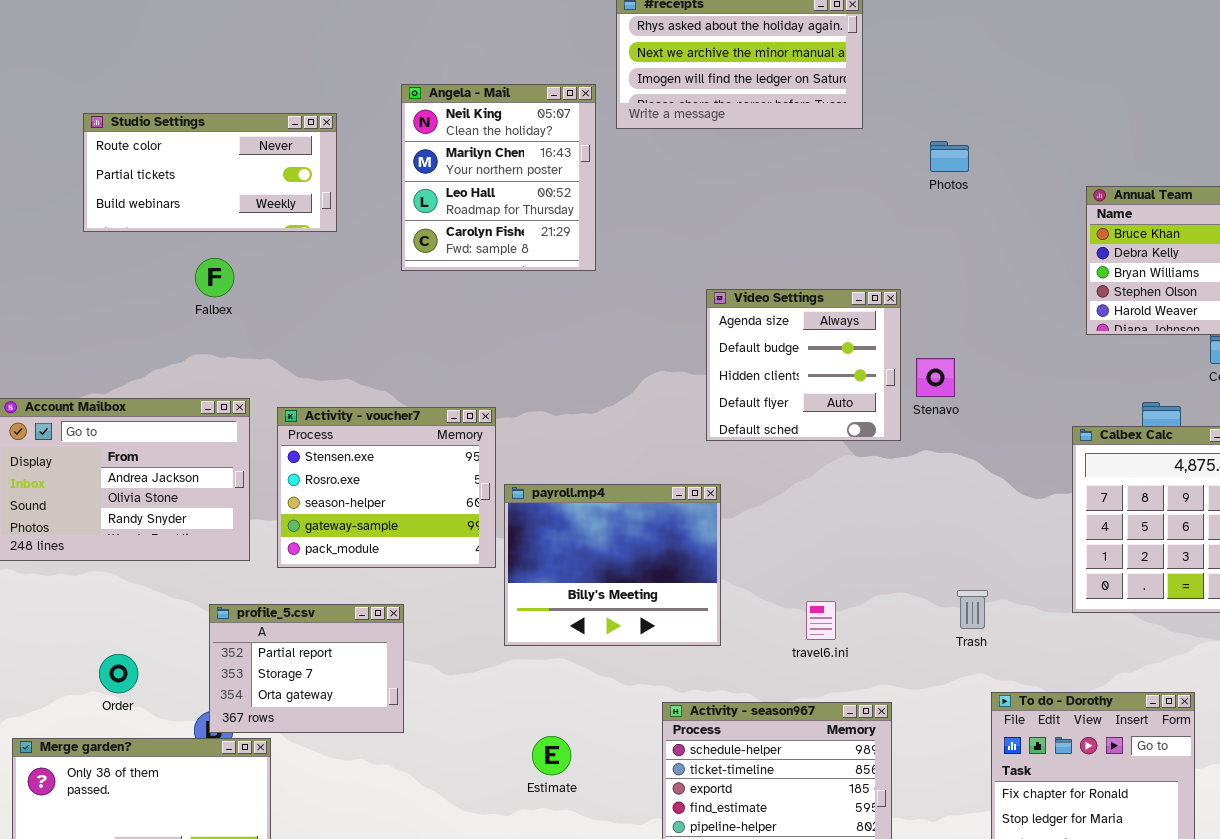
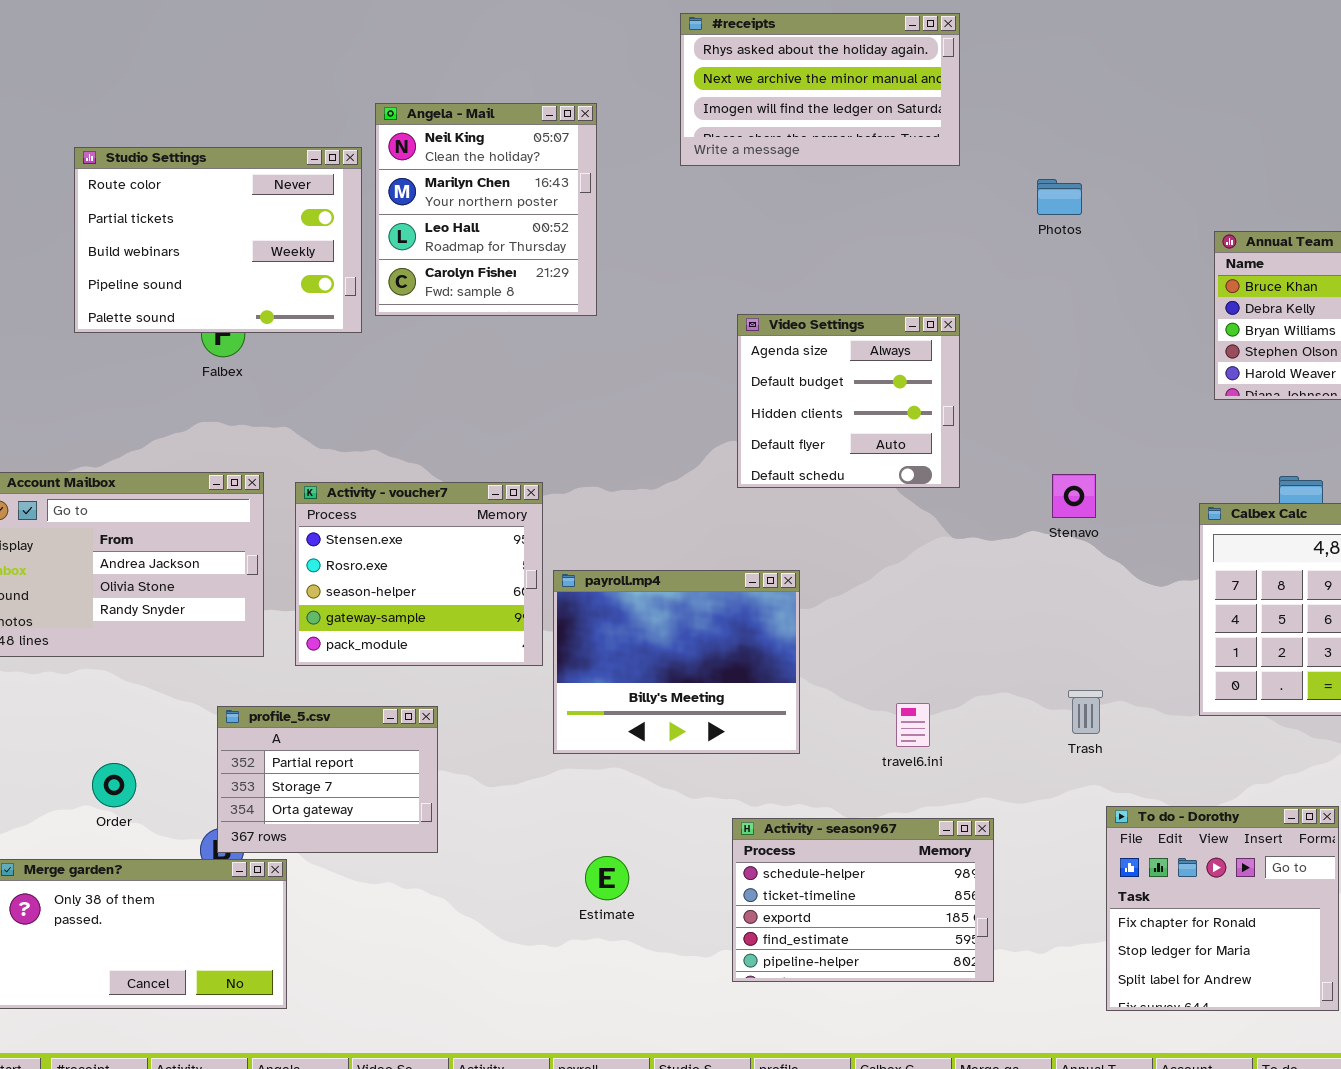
Angela - Mail: [401,84,596,271] -> [375,103,597,316], moved
Studio Settings: [83,113,337,232] -> [74,147,362,333], resized
Video Settings: [706,289,901,441] -> [737,314,960,488], moved
Stenavo: [916,358,955,397] -> [1052,474,1096,518], moved

